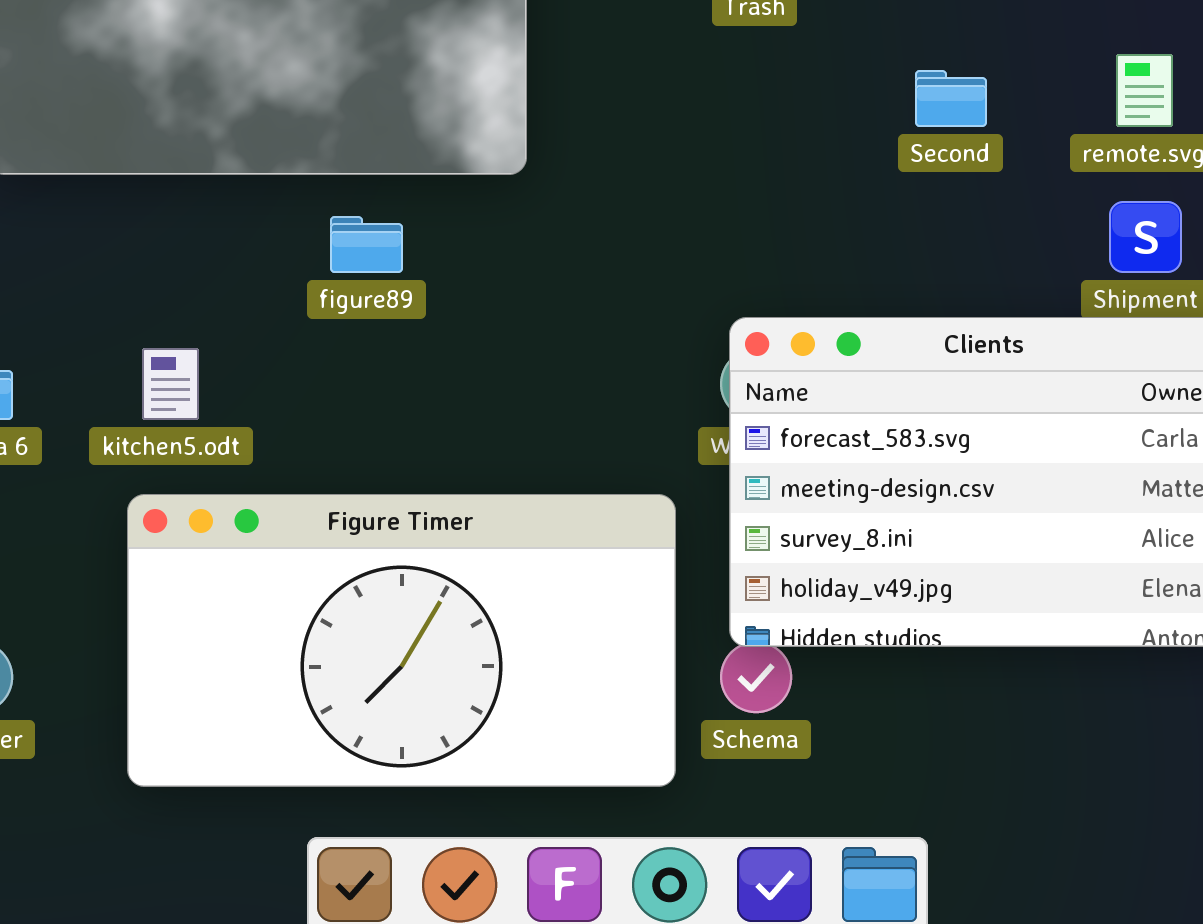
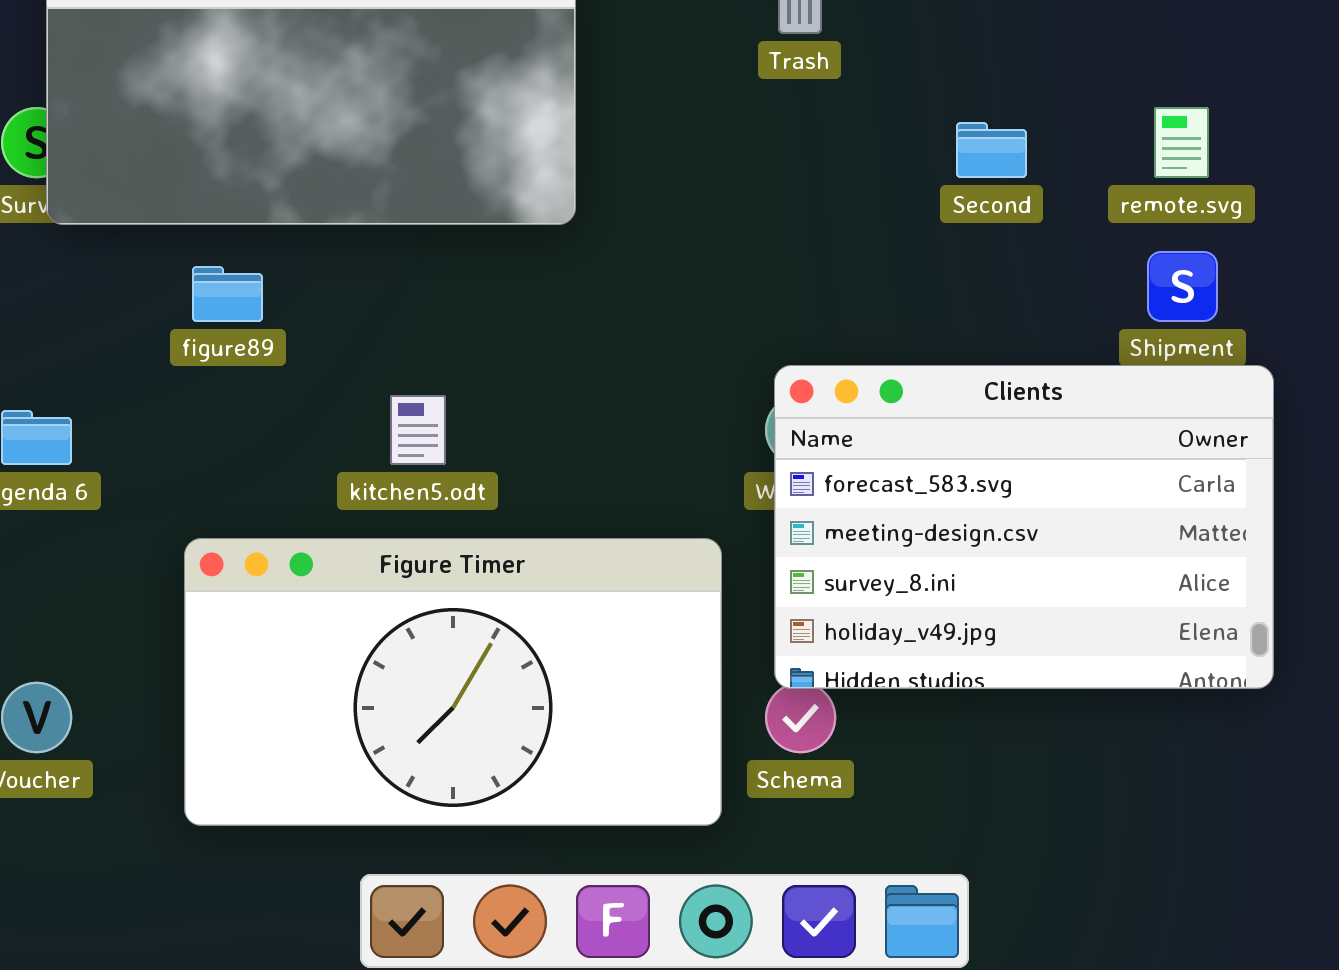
figure89: [330,216,403,273] -> [192,266,263,322], moved
kitchen5.odt: [142,348,199,420] -> [390,395,446,465], moved

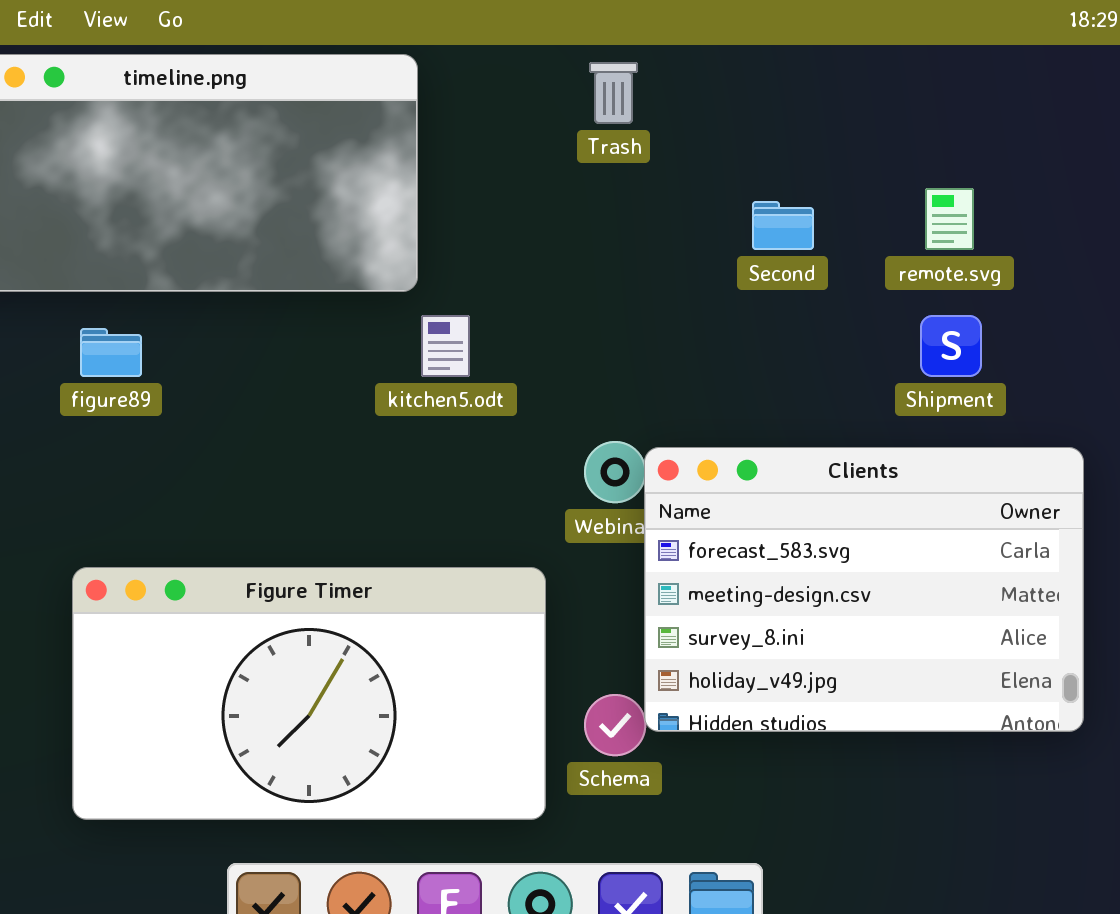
Clients: [774,365,1274,689] -> [644,447,1084,732], moved
kitchen5.odt: [390,395,446,465] -> [421,315,470,377], moved

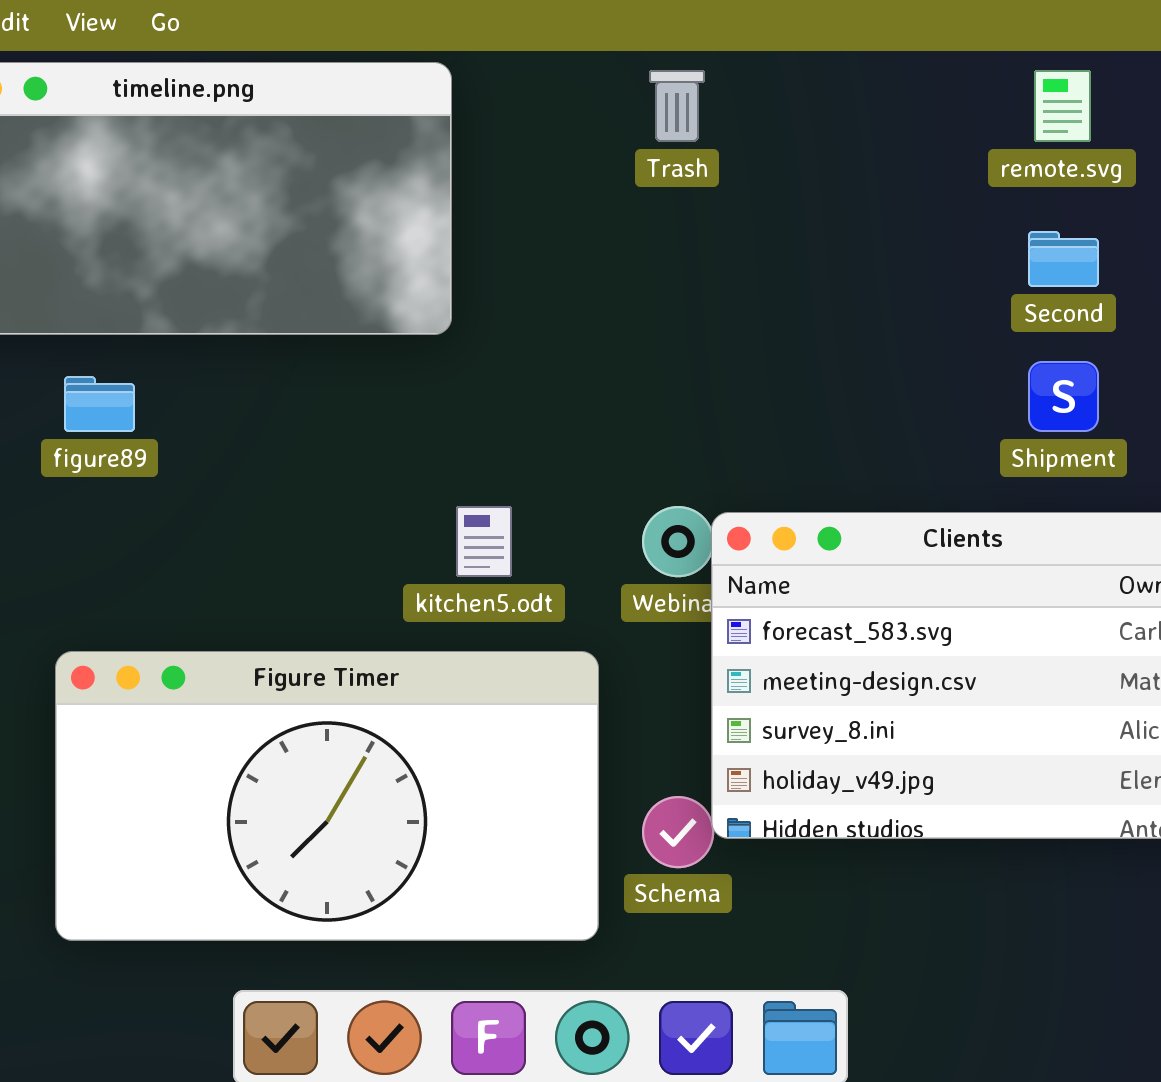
remote.svg: [925,188,974,250] -> [1034,70,1091,142], moved
Second: [752,201,814,250] -> [1028,231,1099,287], moved
kitchen5.odt: [421,315,470,377] -> [456,506,512,577], moved

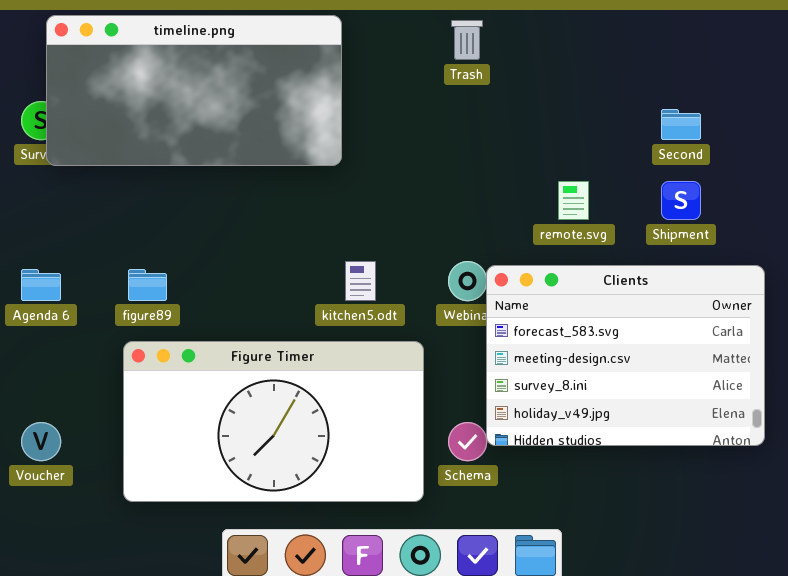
remote.svg: [1034,70,1091,142] -> [558,181,589,220], moved
figure89: [64,376,135,432] -> [128,269,167,301], moved

